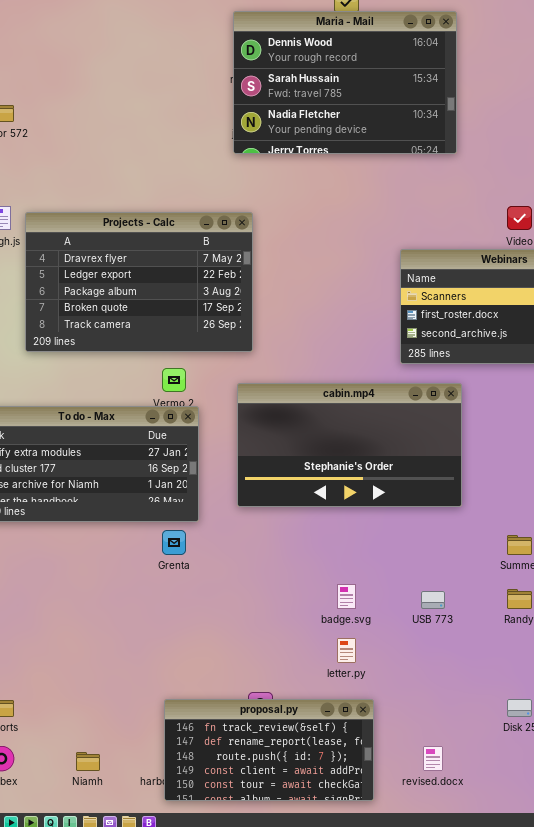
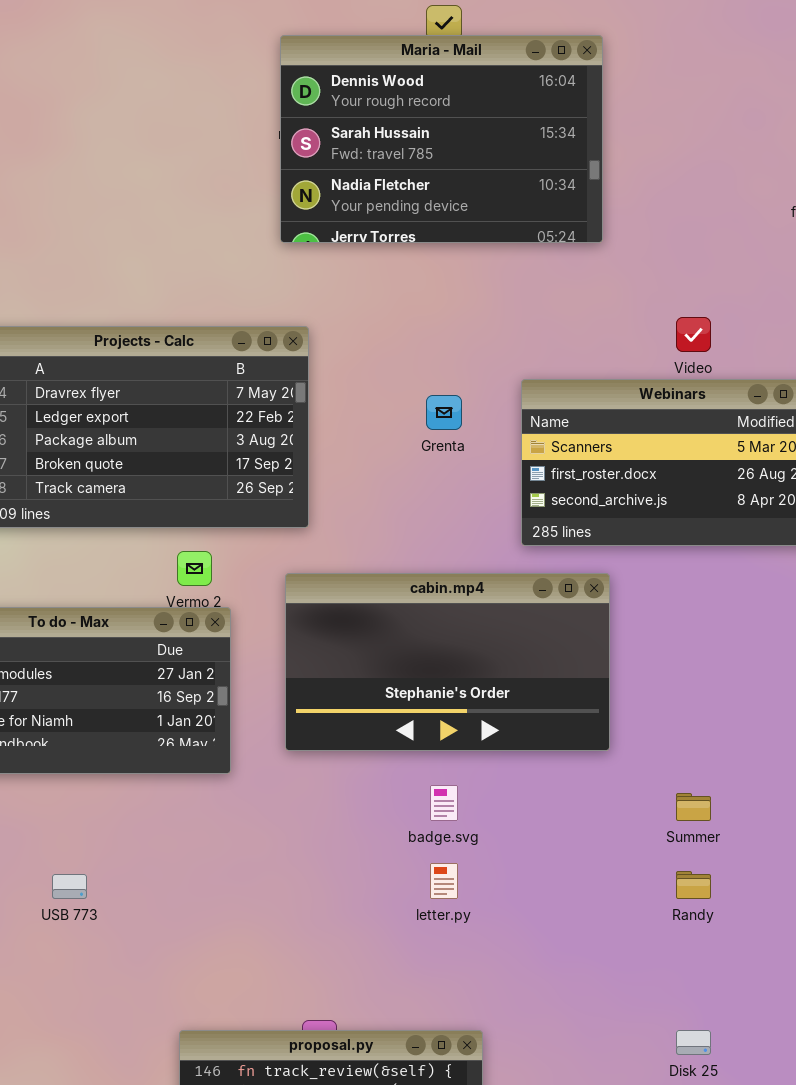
Grenta: [162,530,186,555] -> [426,395,462,430], moved
badge.svg: [337,584,356,609] -> [430,785,458,821], moved
USB 773: [421,591,445,609] -> [52,874,87,899], moved
letter.py: [337,638,356,663] -> [430,863,458,899], moved

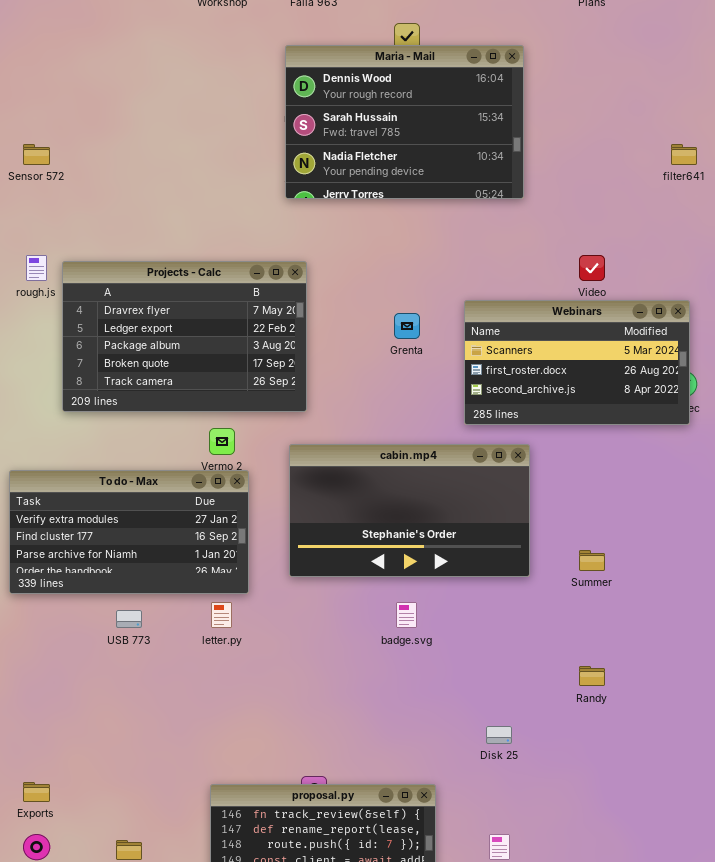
Summer: [676,793,711,821] -> [579,550,605,571], moved
letter.py: [430,863,458,899] -> [211,602,232,628], moved
USB 773: [52,874,87,899] -> [116,610,142,628], moved
Disk 25: [676,1030,711,1055] -> [486,726,512,744], moved

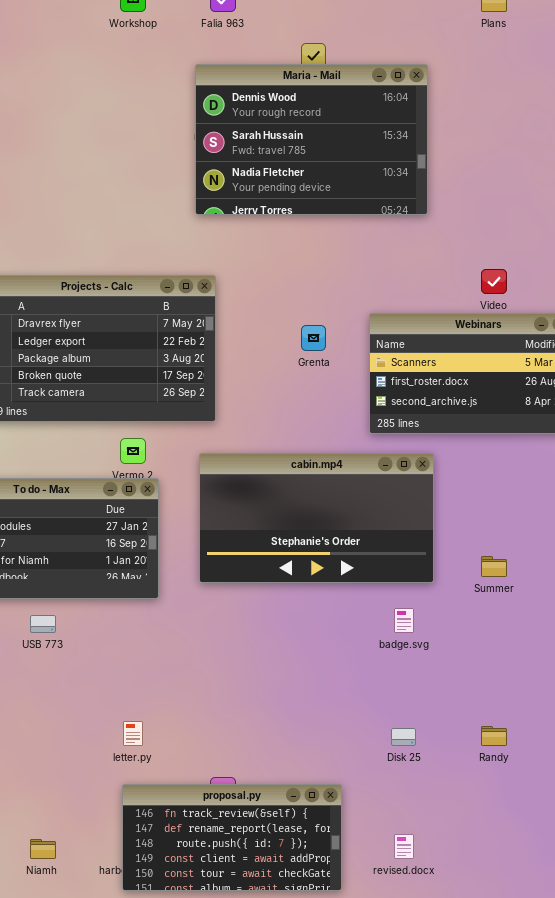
letter.py: [211,602,232,628] -> [123,721,143,746], moved
badge.svg: [396,602,417,628] -> [394,608,414,633], moved
Randy: [579,666,605,686] -> [481,726,507,746], moved

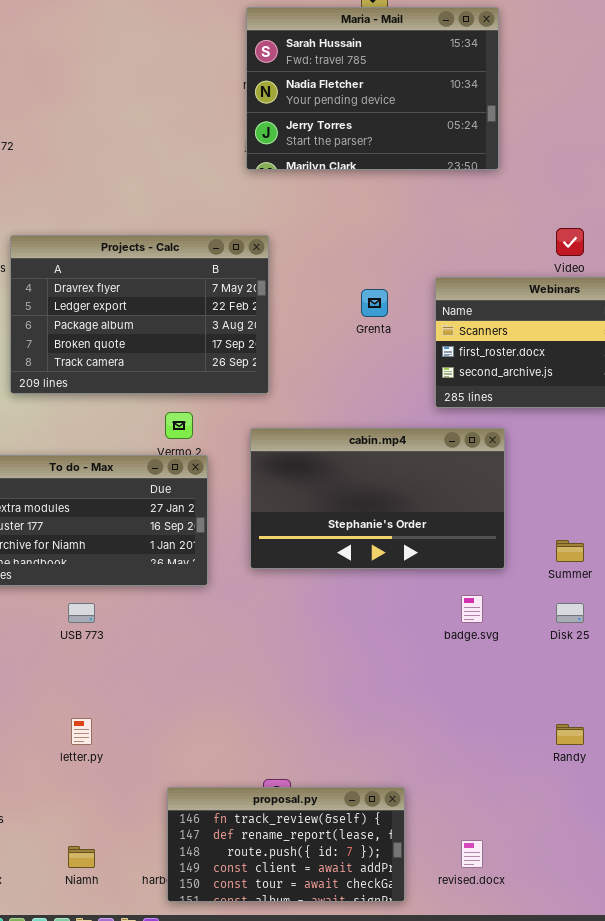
Maria - Mail: [195,64,428,215] -> [246,7,499,170], scrolled down 1 row
letter.py: [123,721,143,746] -> [71,718,92,745], moved
Disk 25: [391,728,416,746] -> [556,603,584,623], moved

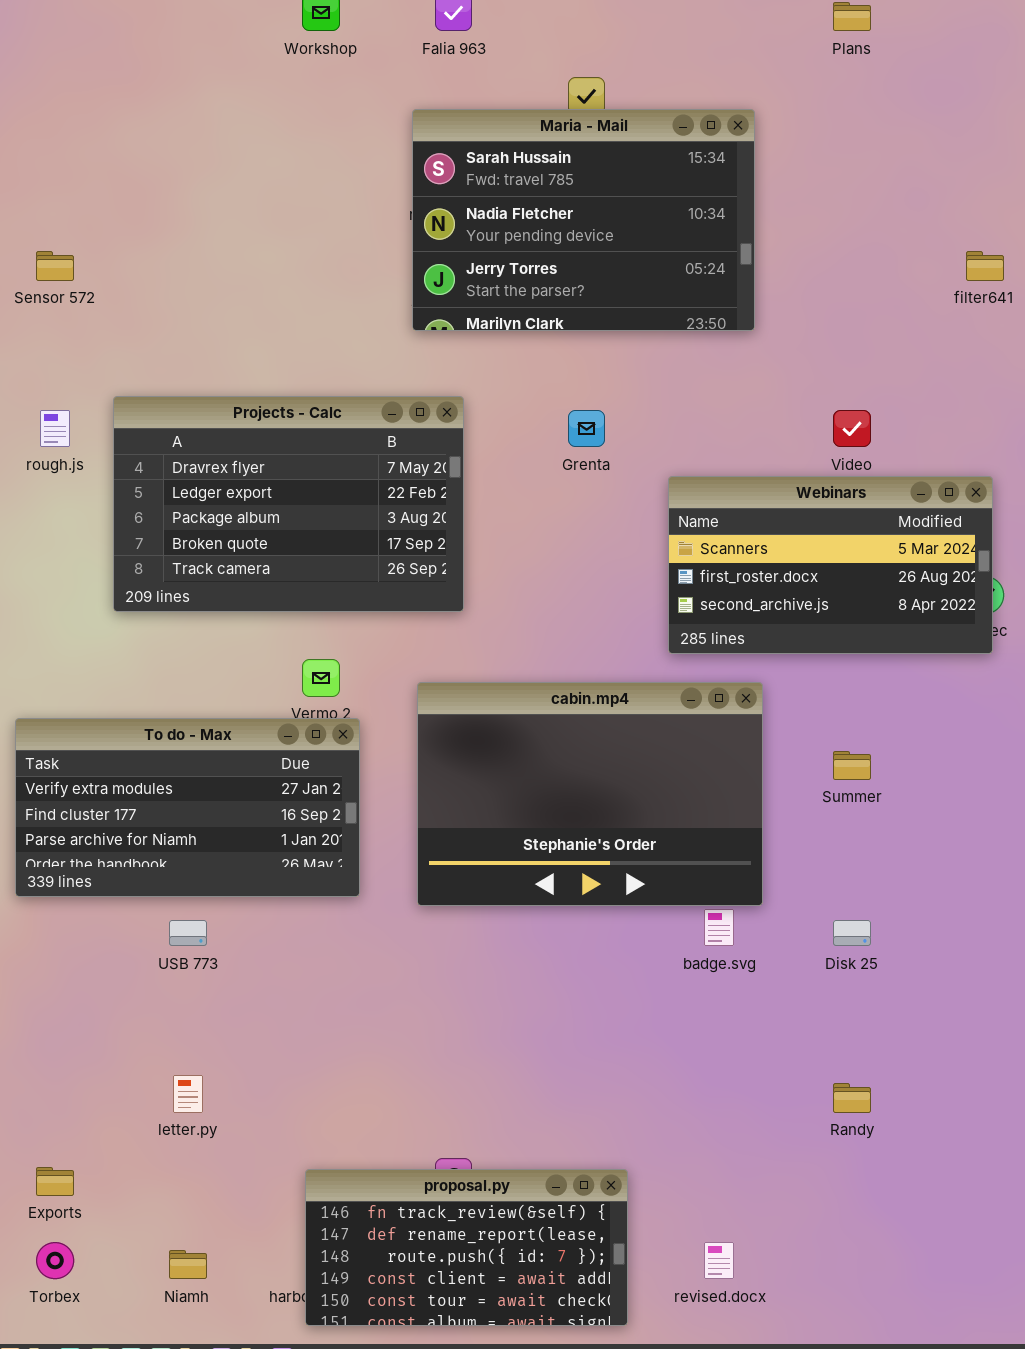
Projects - Calc: [10,235,269,394] -> [113,396,464,612], moved
Grenta: [361,289,388,317] -> [568,410,605,447], moved
cabin.mp4: [250,428,505,569] -> [417,682,763,906], resized
Summer: [556,540,584,562] -> [833,751,871,780], moved

